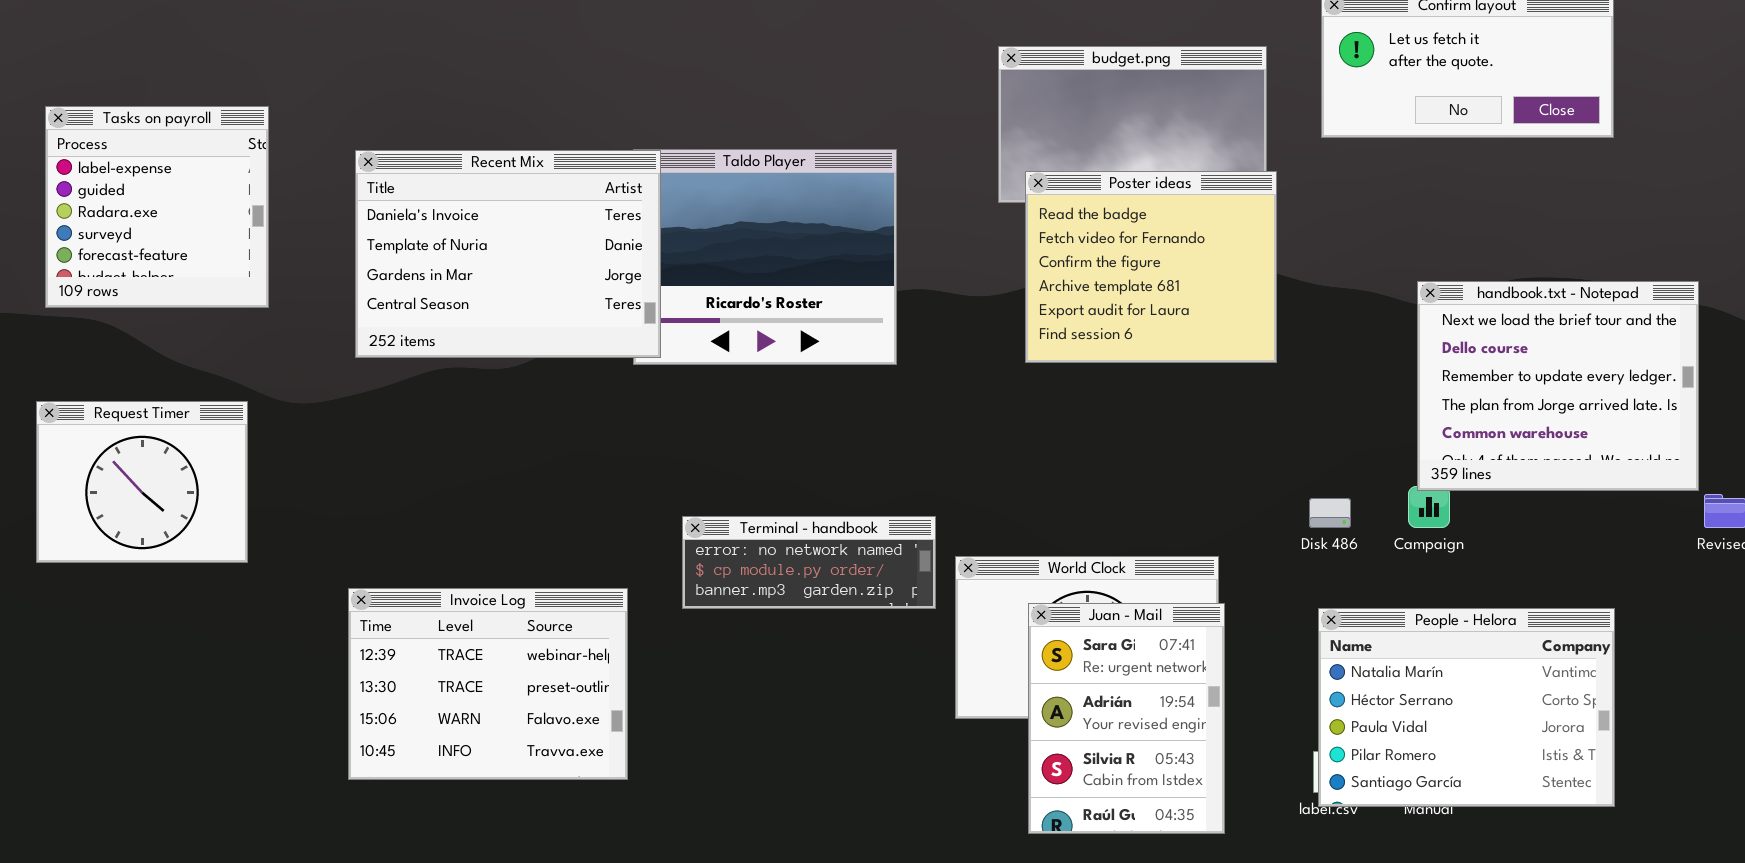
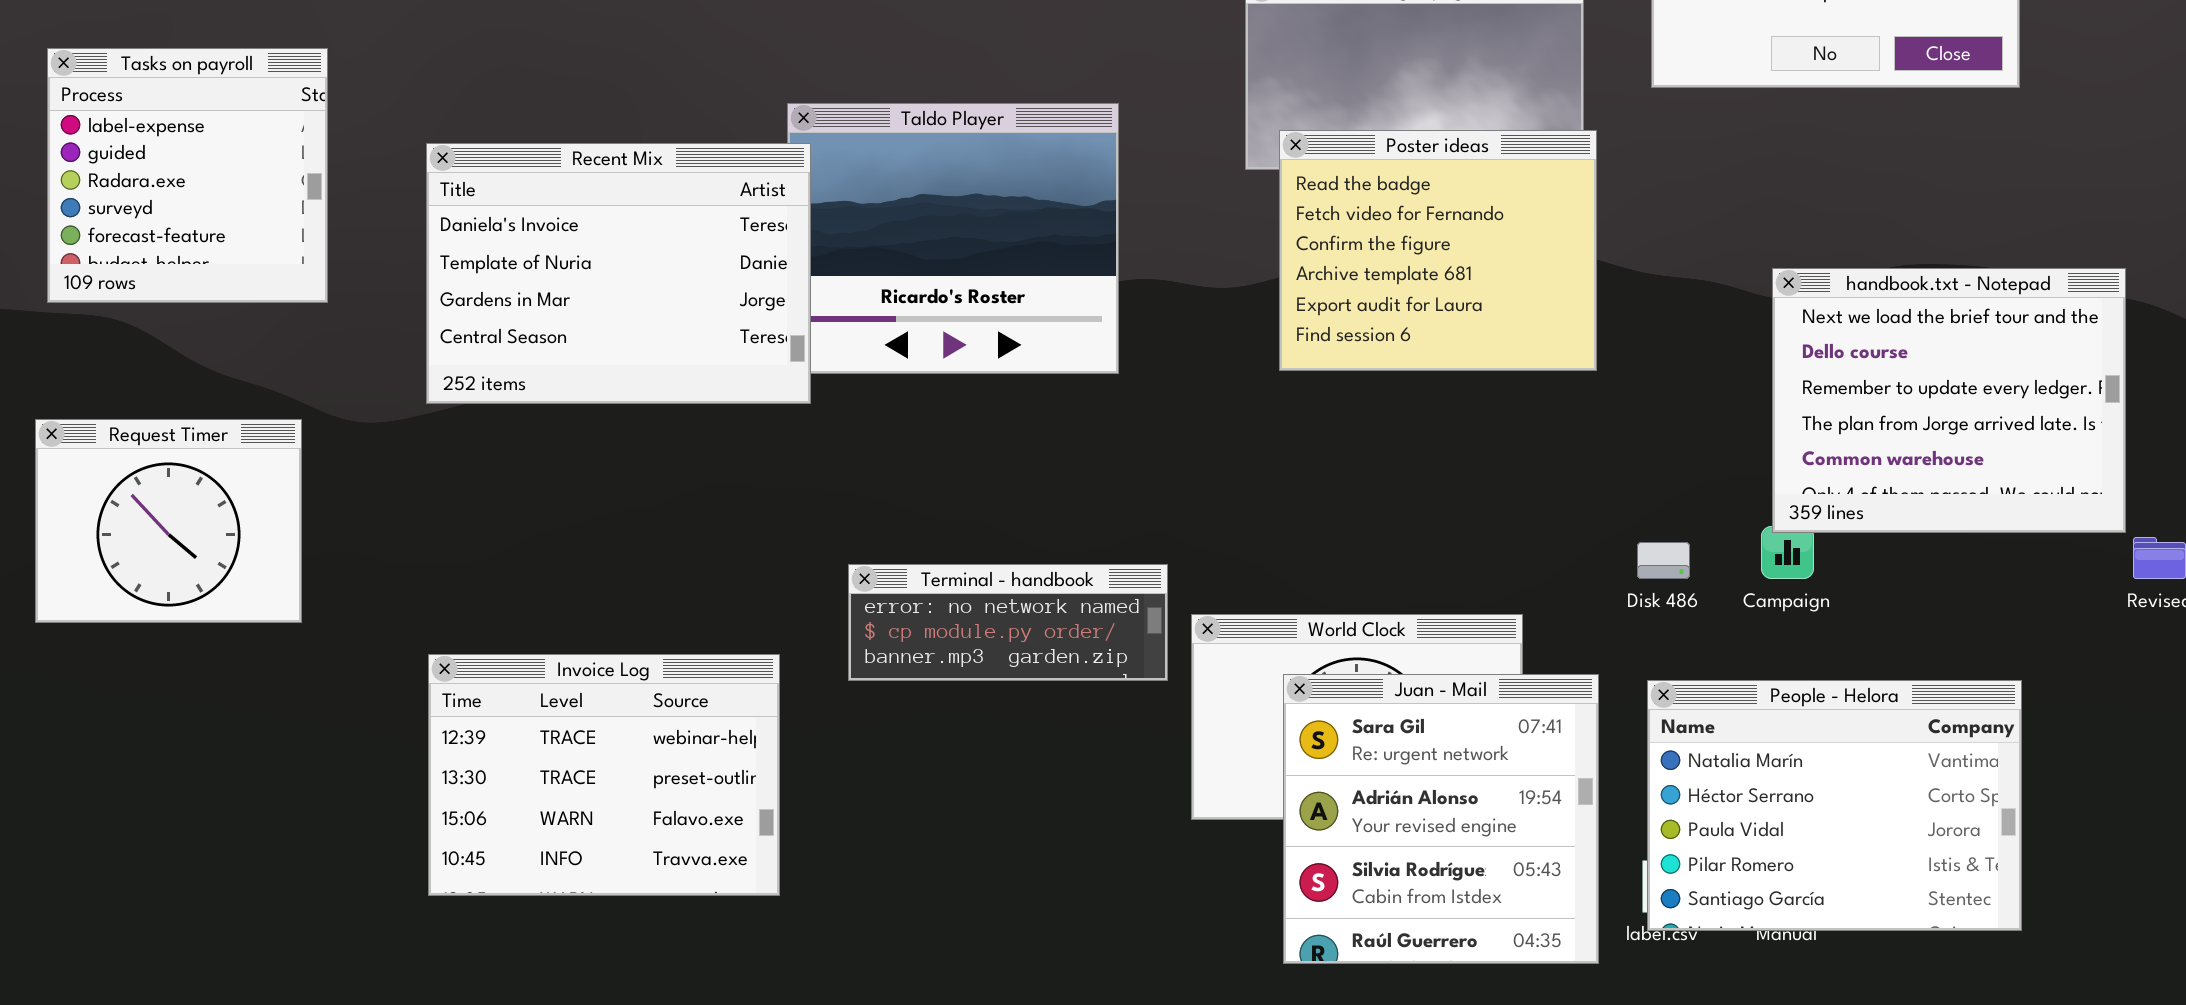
Recent Mix: [355,150,661,358] -> [426,143,811,404], moved
Juan - Mail: [1028,603,1225,834] -> [1283,674,1599,964], resized

